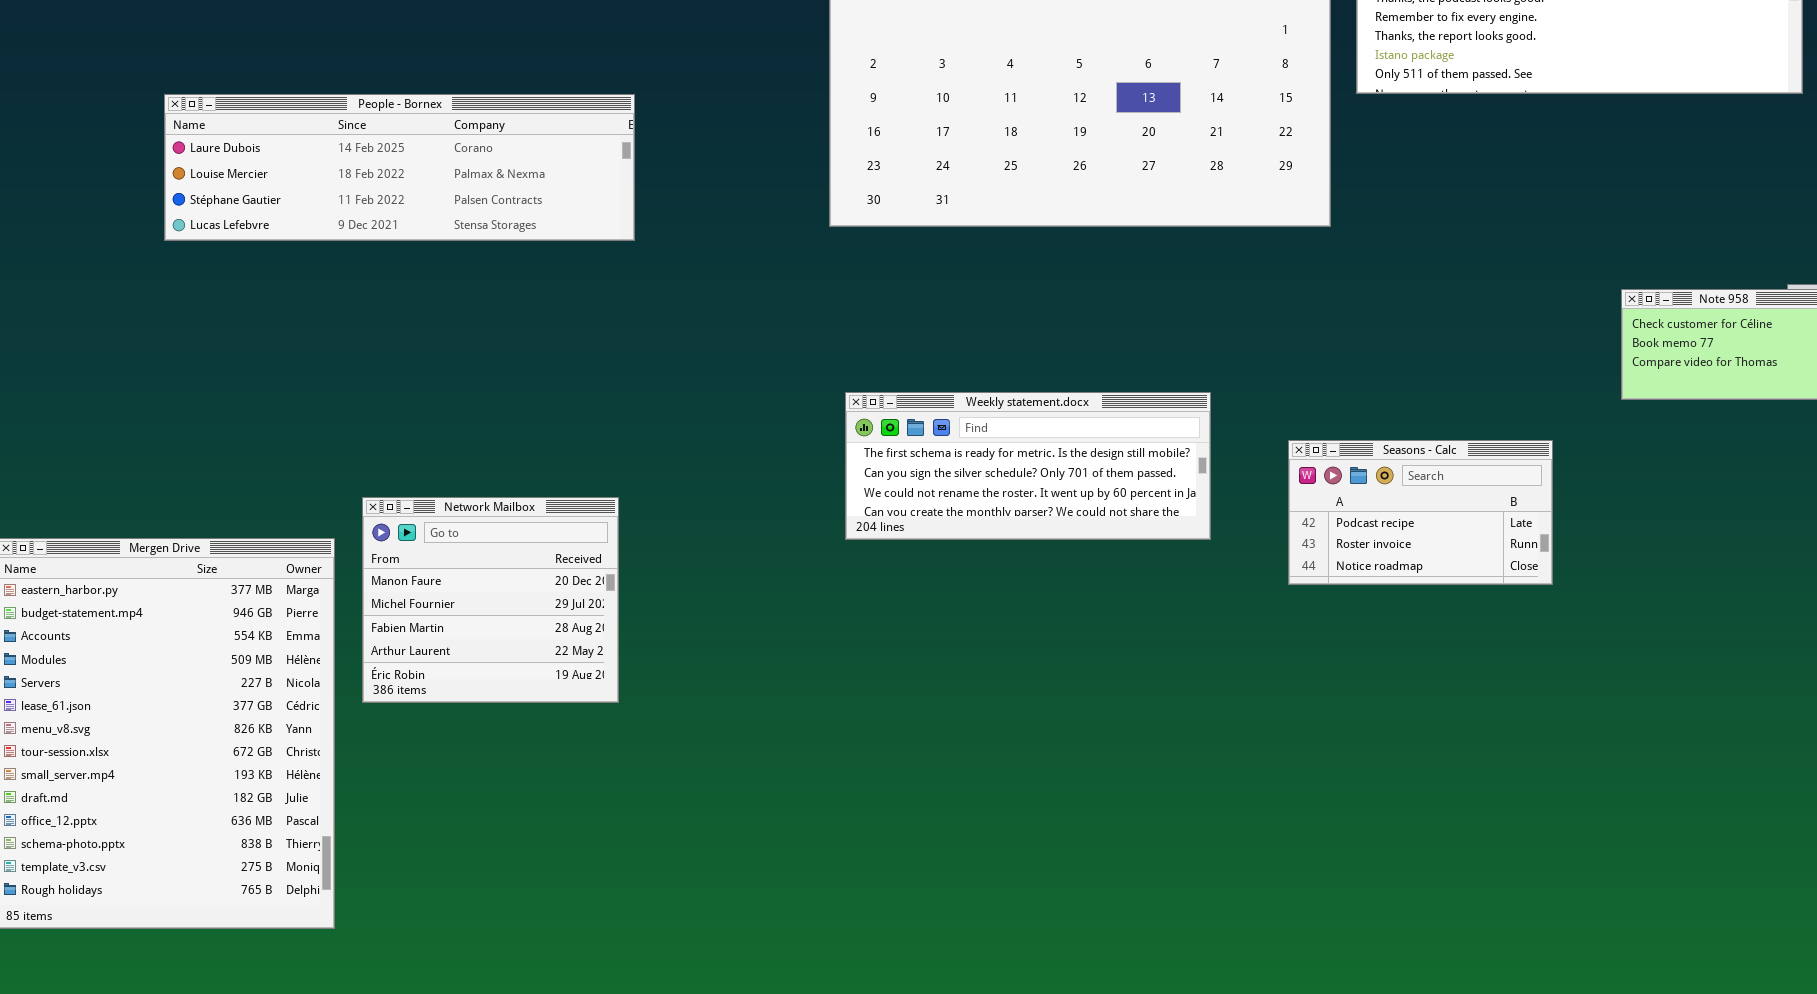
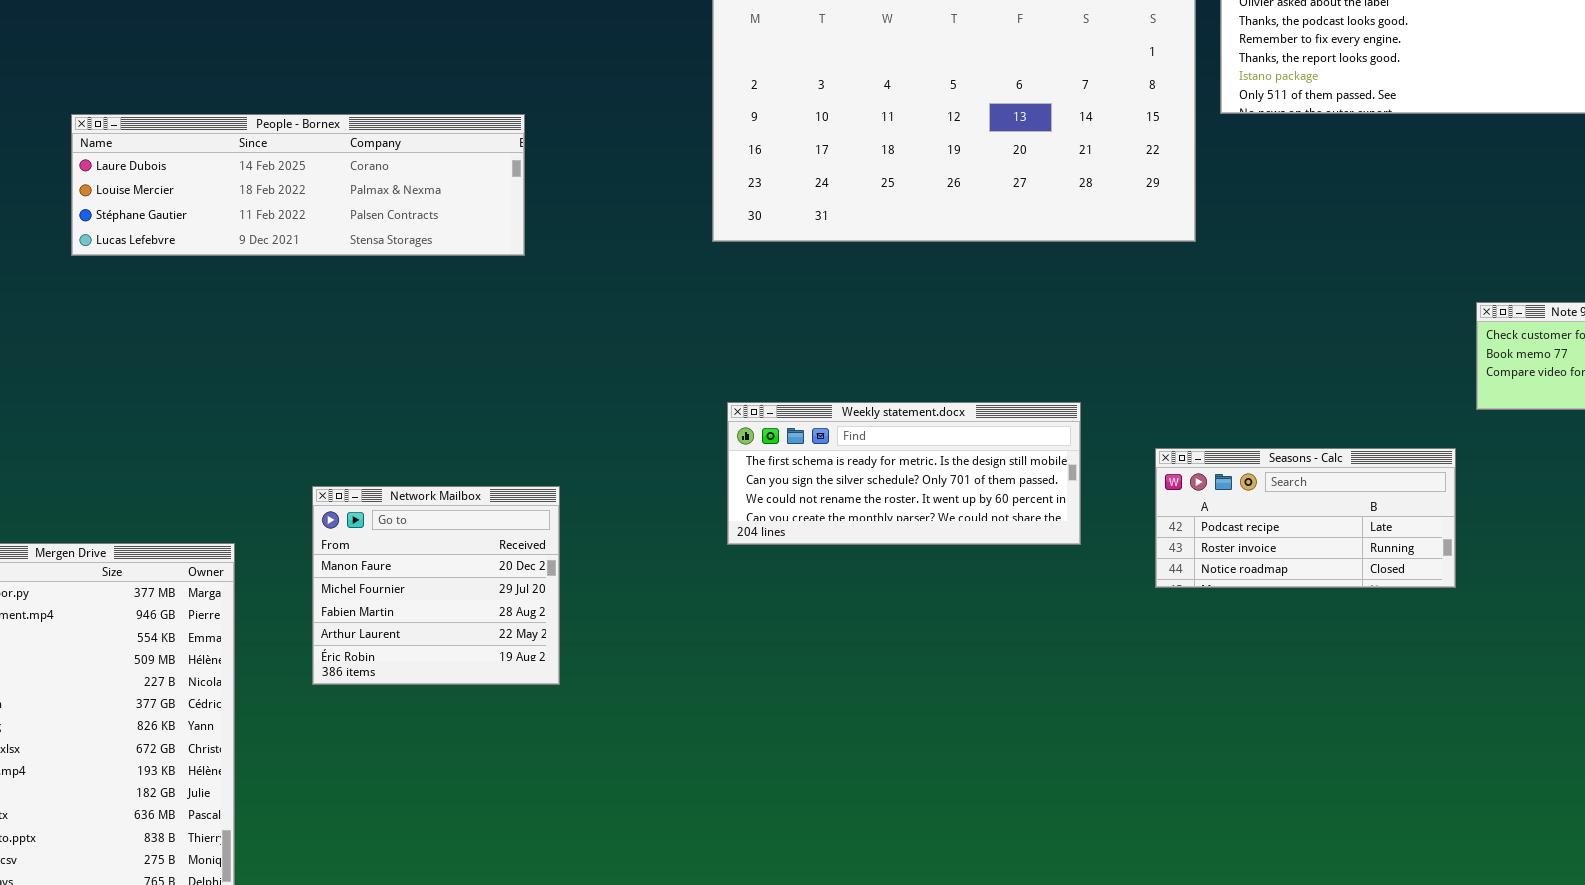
Seasons - Calc: [1288,440,1553,585] -> [1155,448,1456,588], resized
Network Mailbox: [362,497,619,703] -> [312,486,560,685], moved

